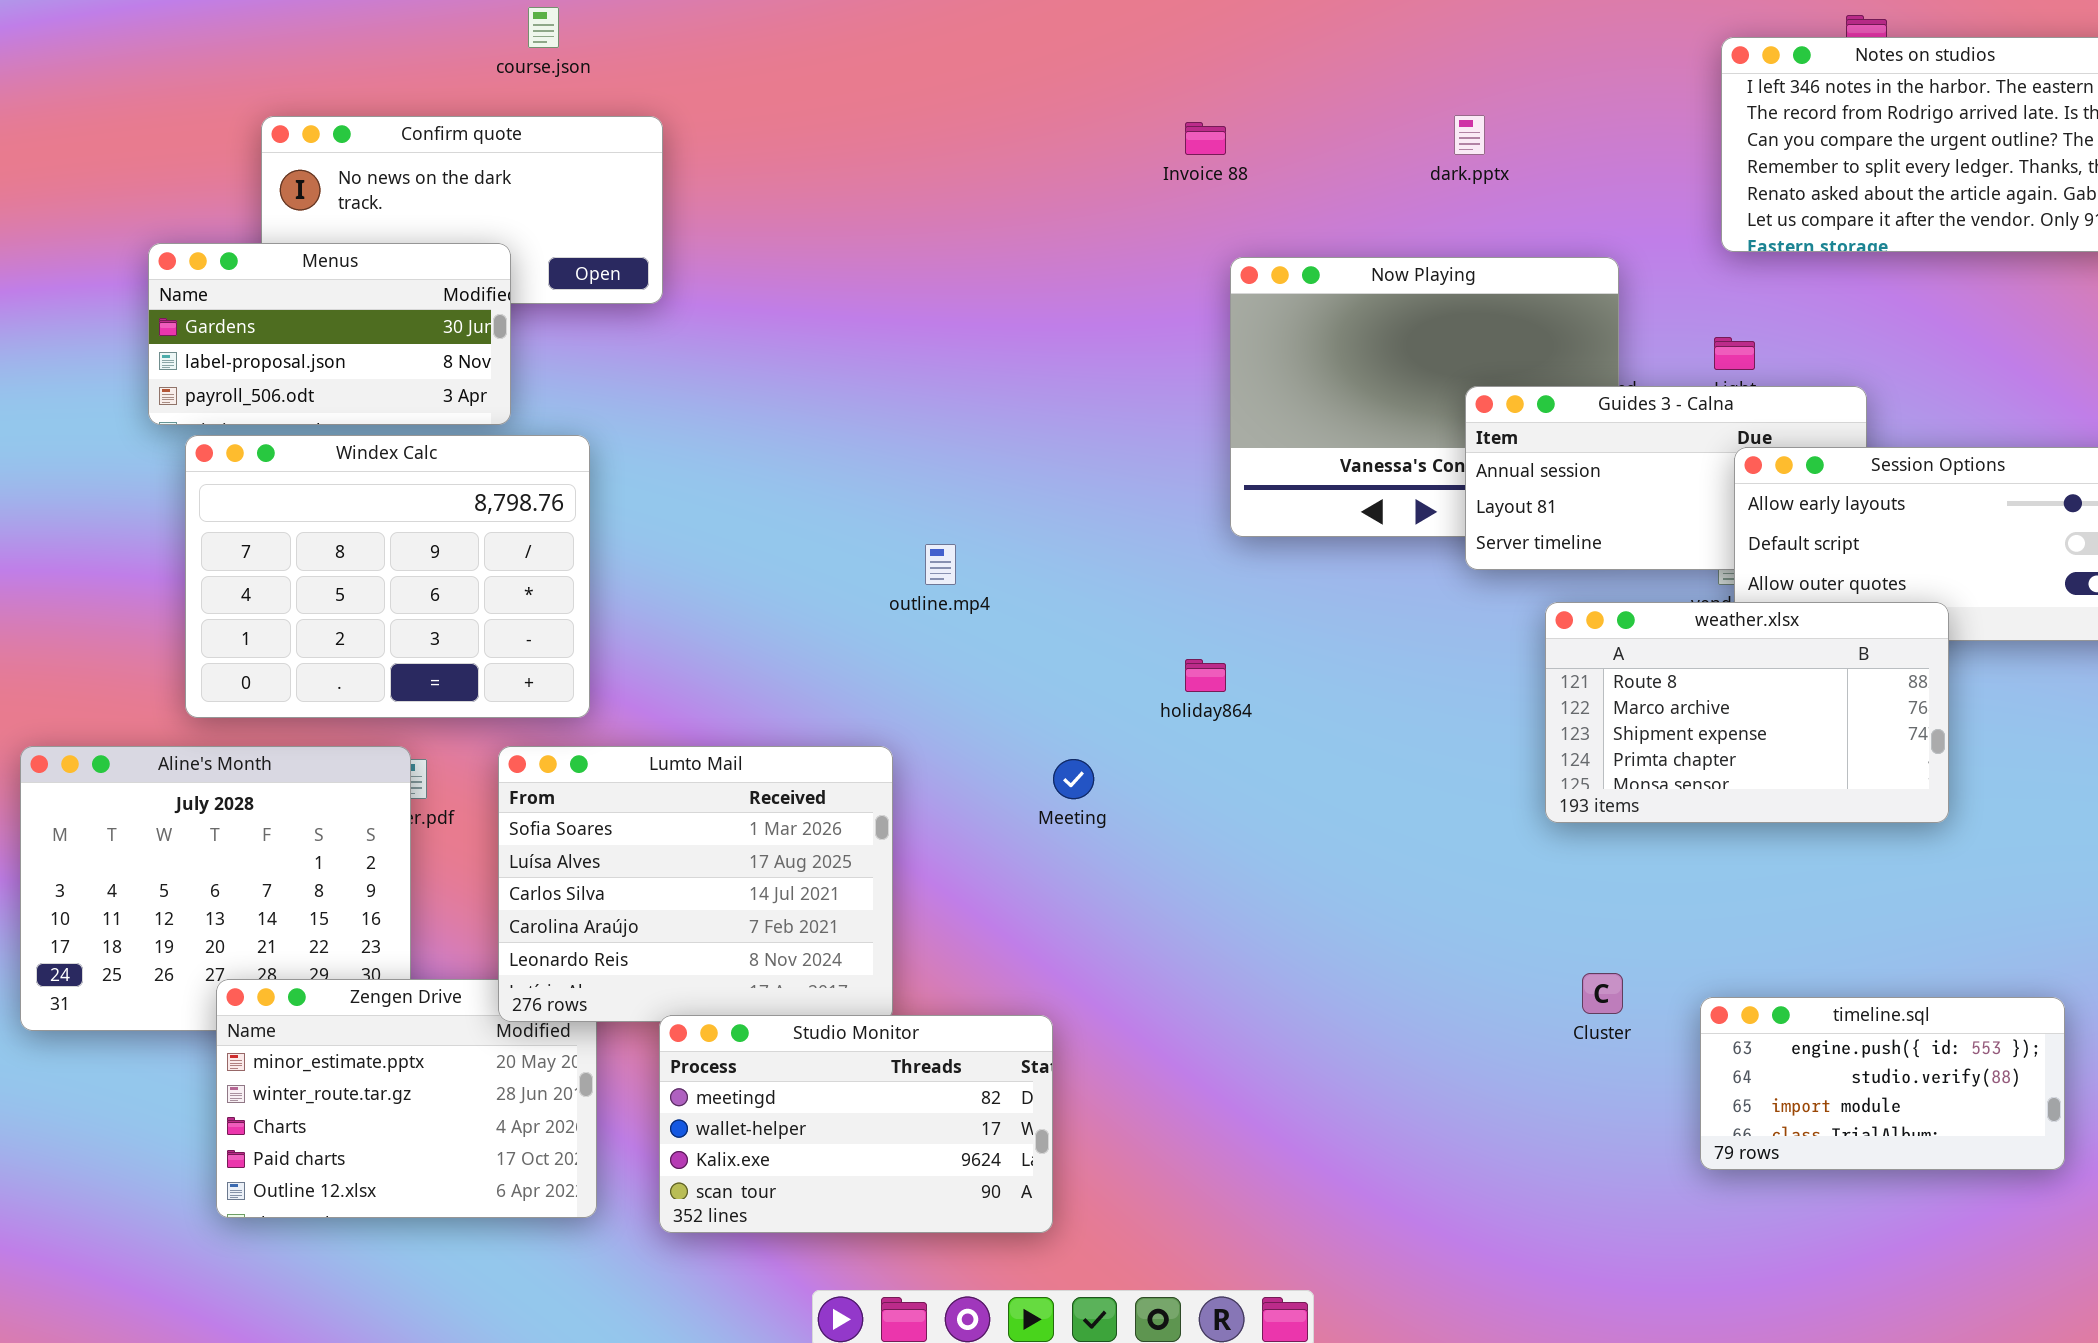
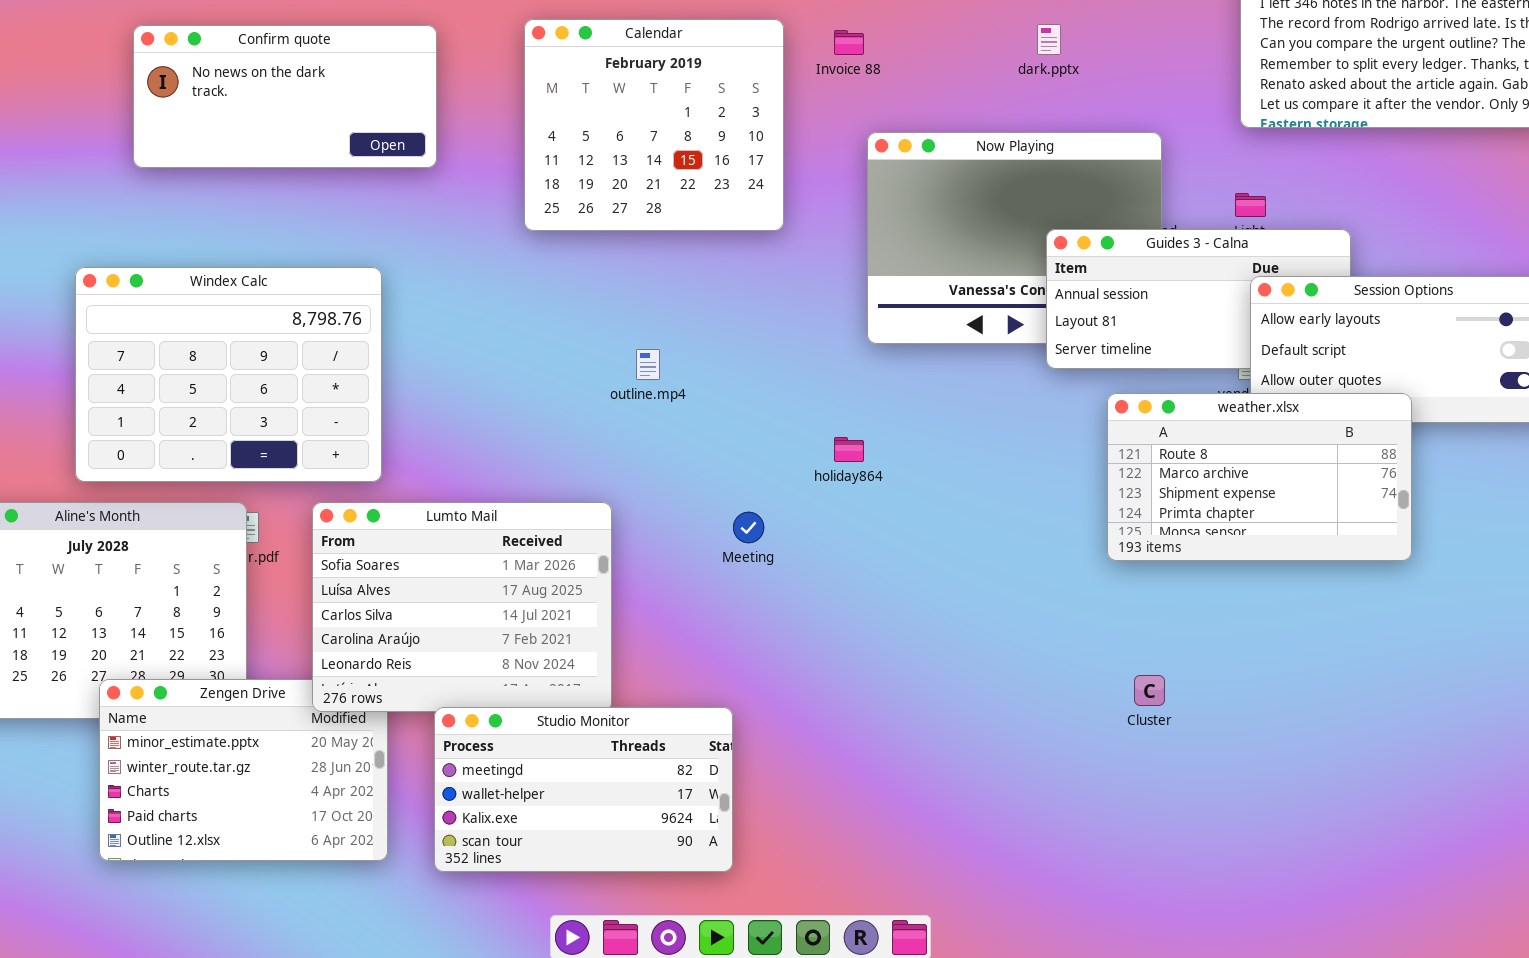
Calendar: none -> [524,19,784,231], opened
Menus: [148,243,511,425] -> none, closed
timeline.sql: [1700,997,2065,1170] -> none, closed

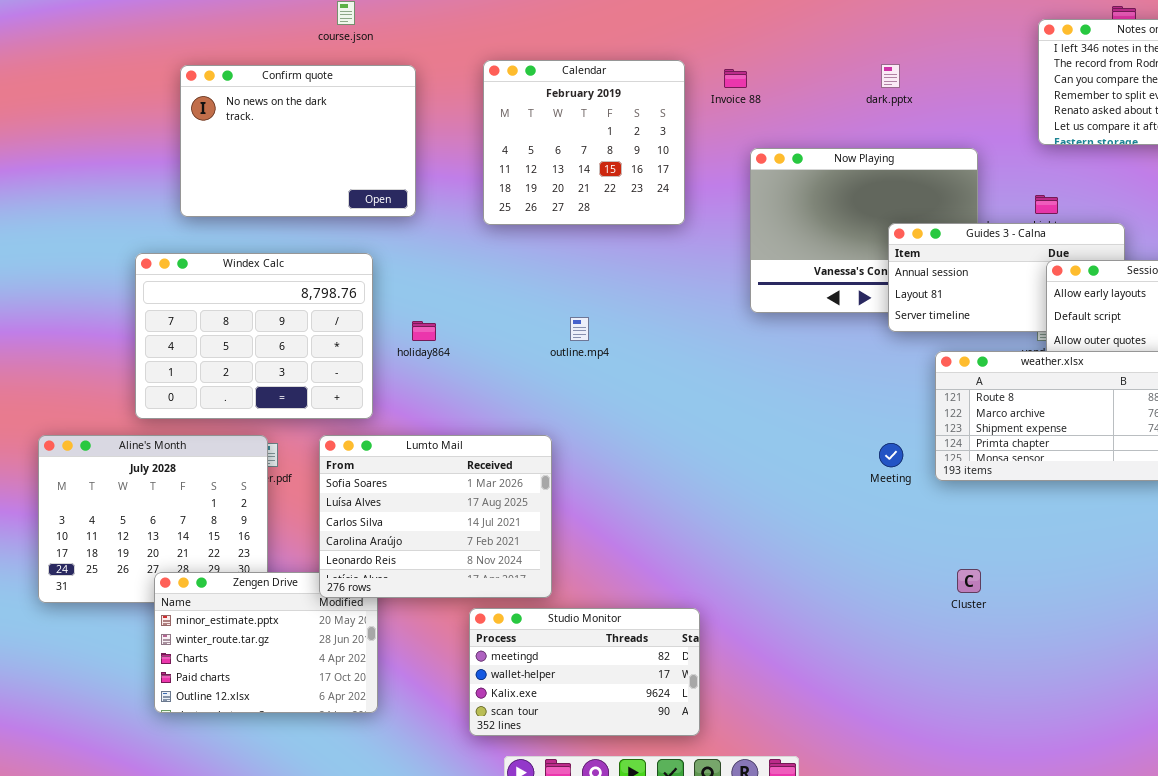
Confirm quote: [133,25,437,168] -> [180,65,416,217], resized
holiday864: [834,437,864,462] -> [412,321,436,341], moved
Meeting: [733,512,764,543] -> [879,443,903,467], moved
Studio Monitor: [434,707,733,872] -> [469,608,700,736], moved

